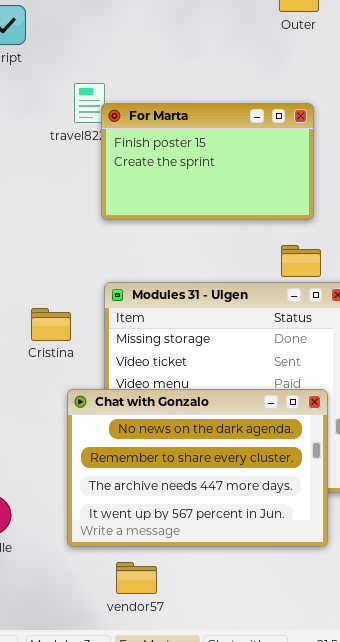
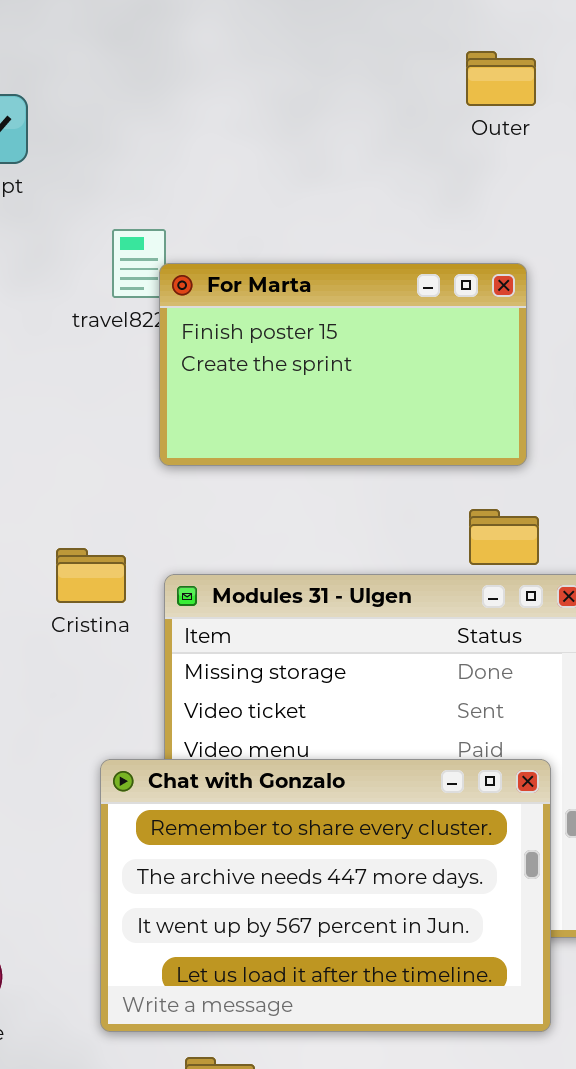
Cristina: [31,308,71,341] -> [56,548,126,603], moved
Chat with Gonzalo: [67,389,328,547] -> [100,759,551,1032], scrolled down 1 row

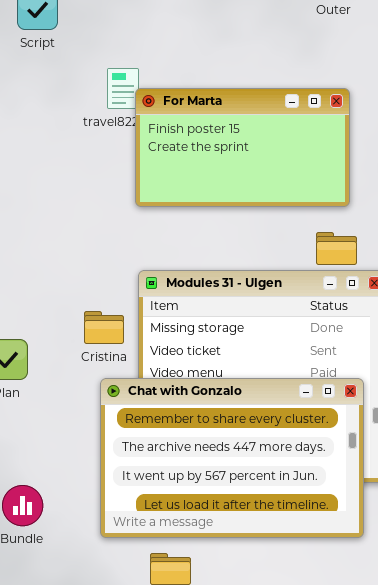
Cristina: [56,548,126,603] -> [84,311,124,344], moved

